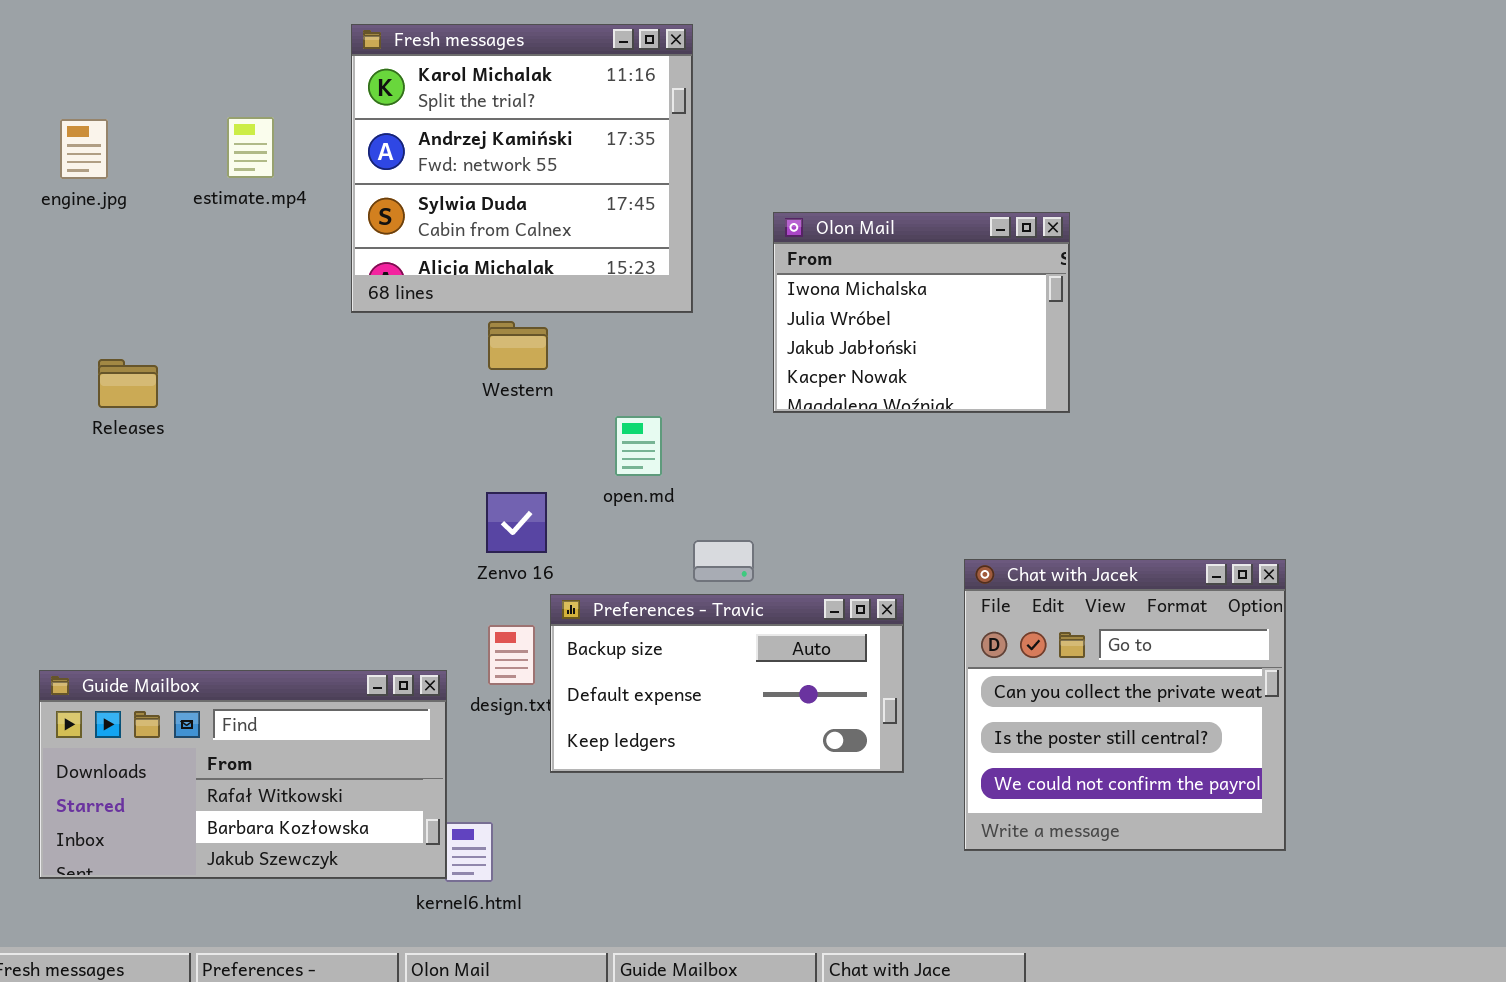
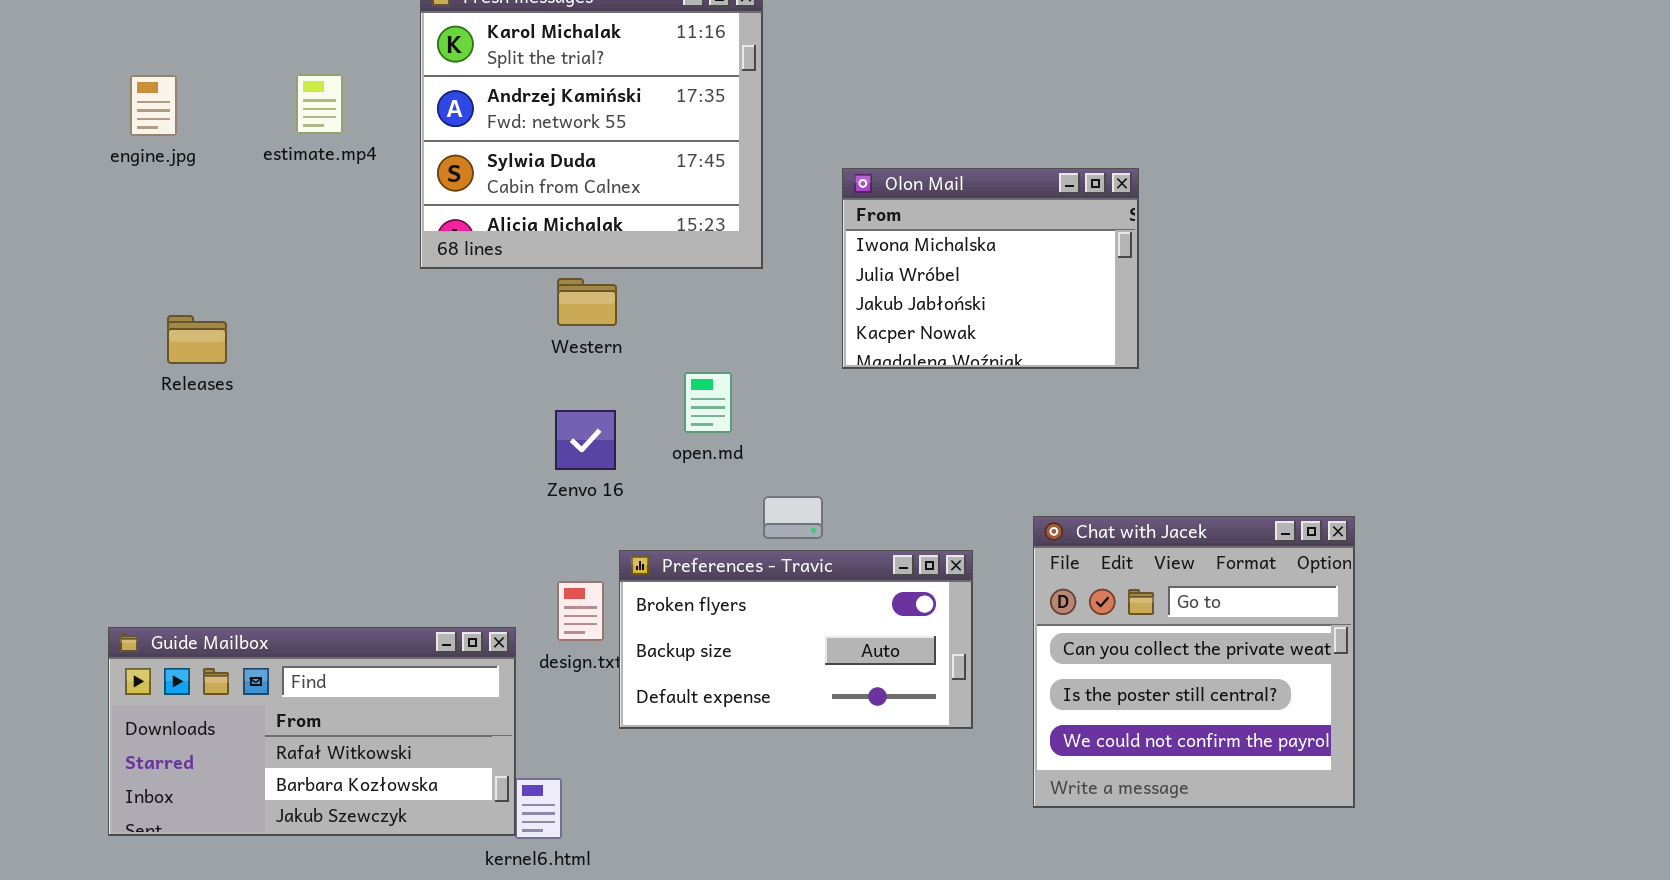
Zenvo 16: [486,492,547,553] -> [555,410,616,470], moved
Preferences - Travic: [550,594,904,773] -> [619,550,973,729], scrolled up 1 row

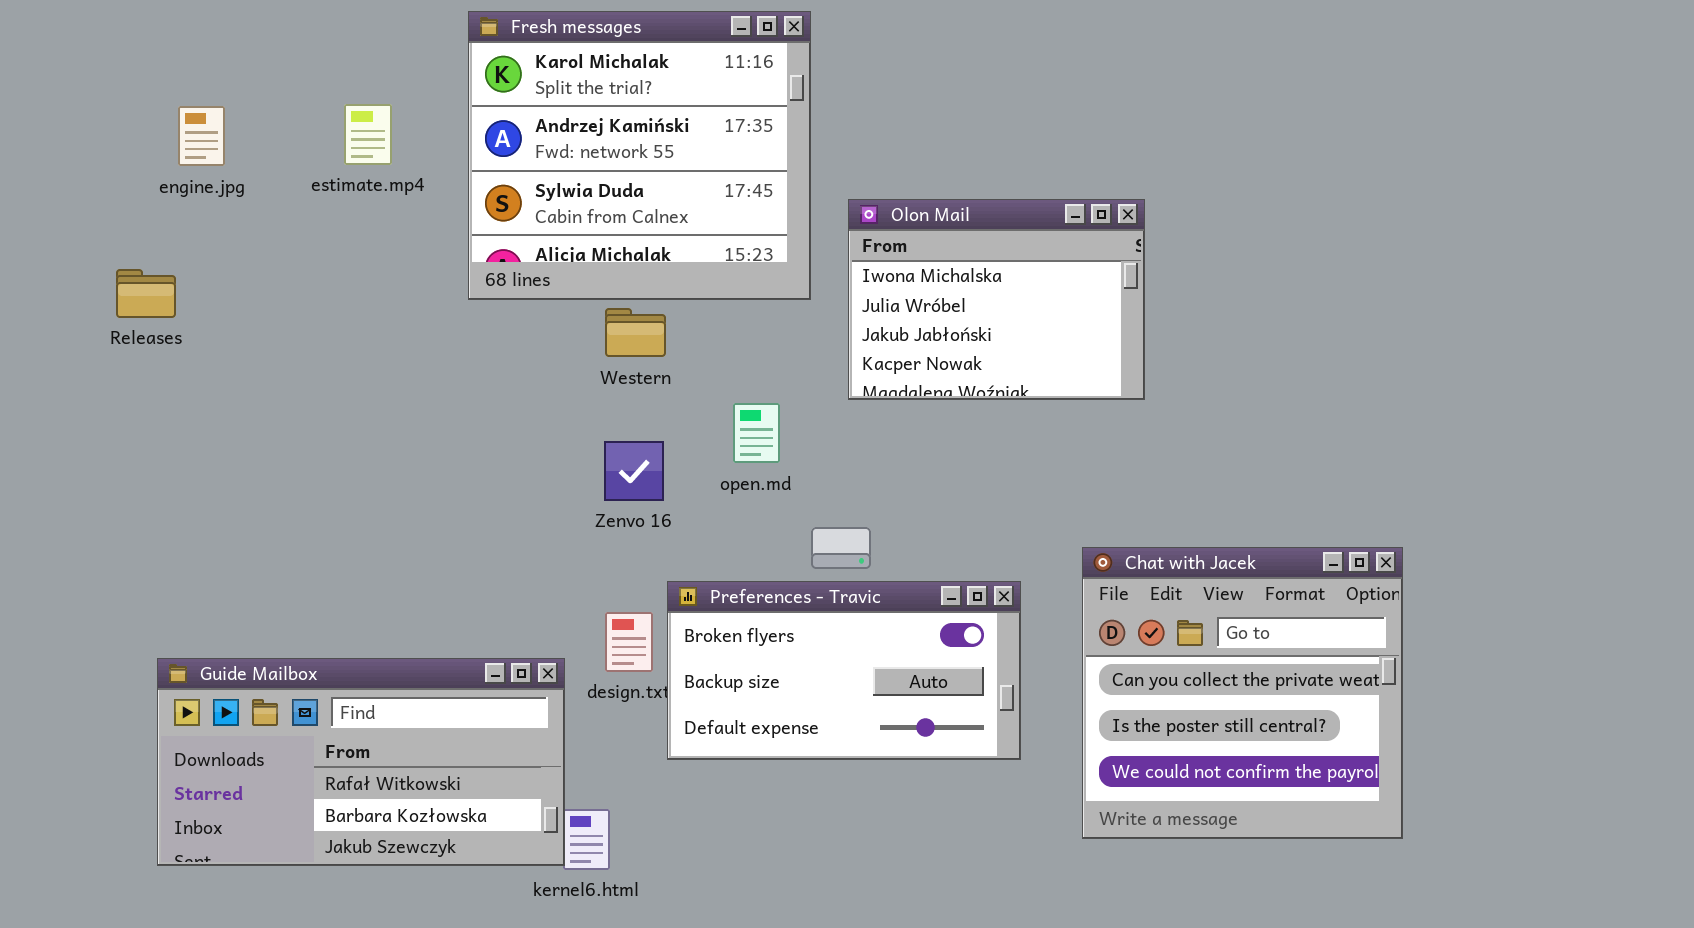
Olon Mail: [842,168,1139,369] -> [848,199,1145,400], moved
Releases: [167,315,227,364] -> [116,269,176,318], moved

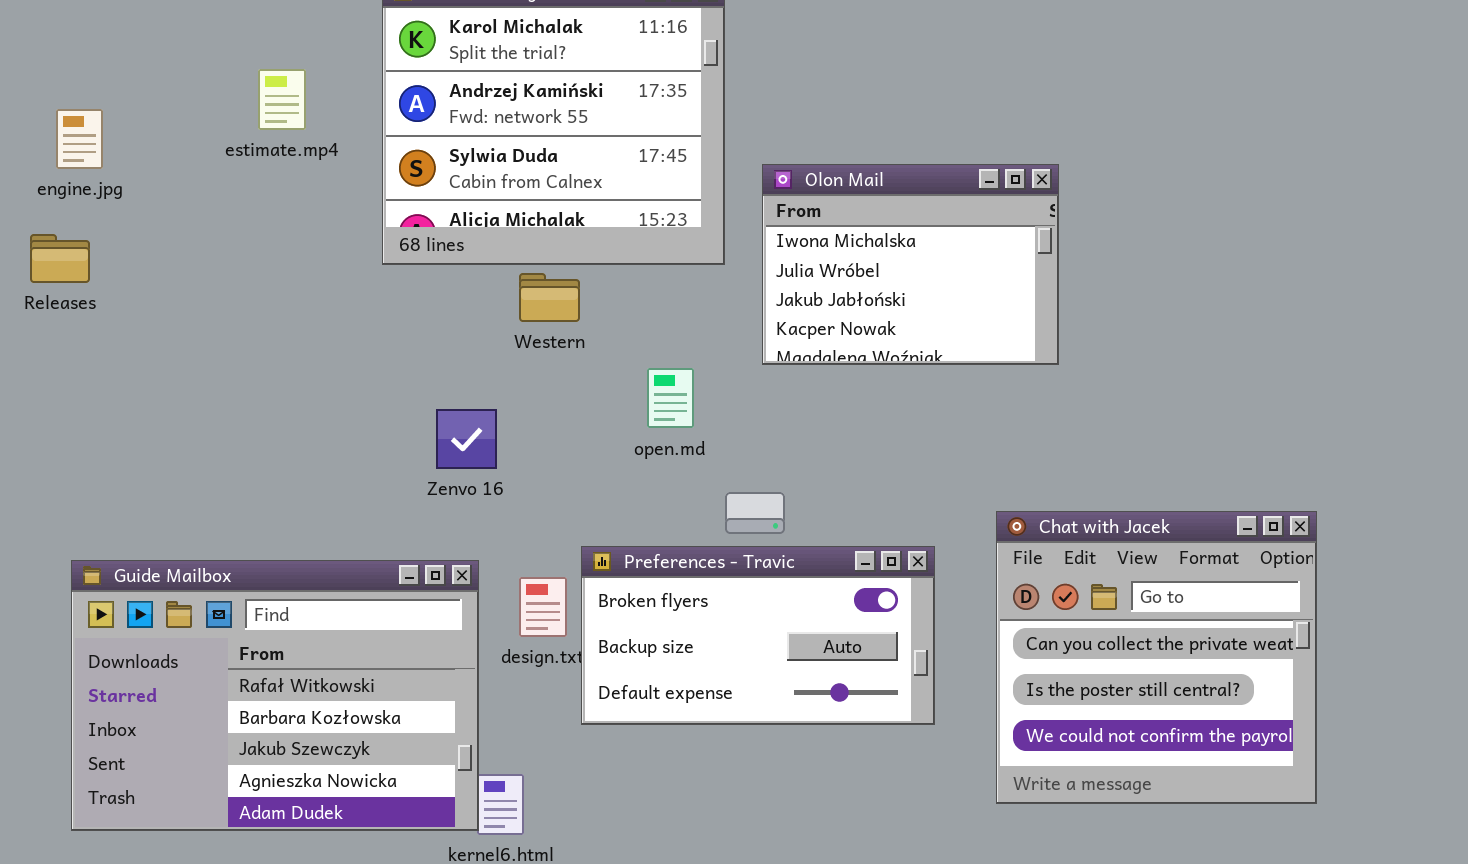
engine.jpg: [178,106,225,166] -> [56,109,103,169], moved
Zenvo 16: [604,441,664,501] -> [436,409,497,469], moved
Guide Mailbox: [157,658,565,866] -> [71,560,479,831], resized

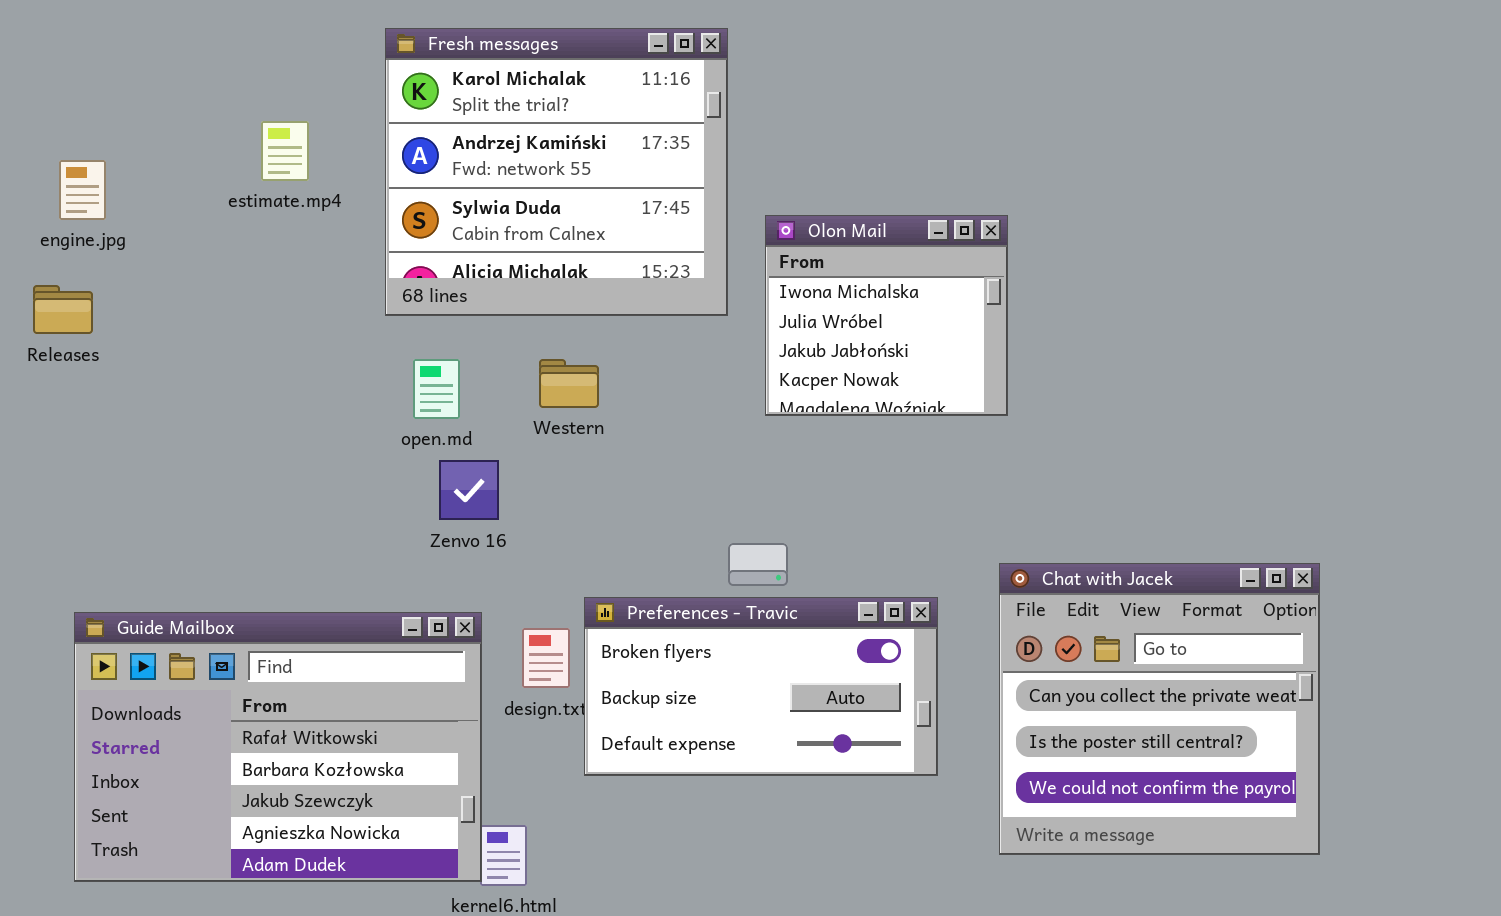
Olon Mail: [762,164,1059,365] -> [765,215,1008,416], resized
Western: [519,273,580,322] -> [539,359,599,408], moved
open.md: [647,368,694,428] -> [413,359,460,419], moved

